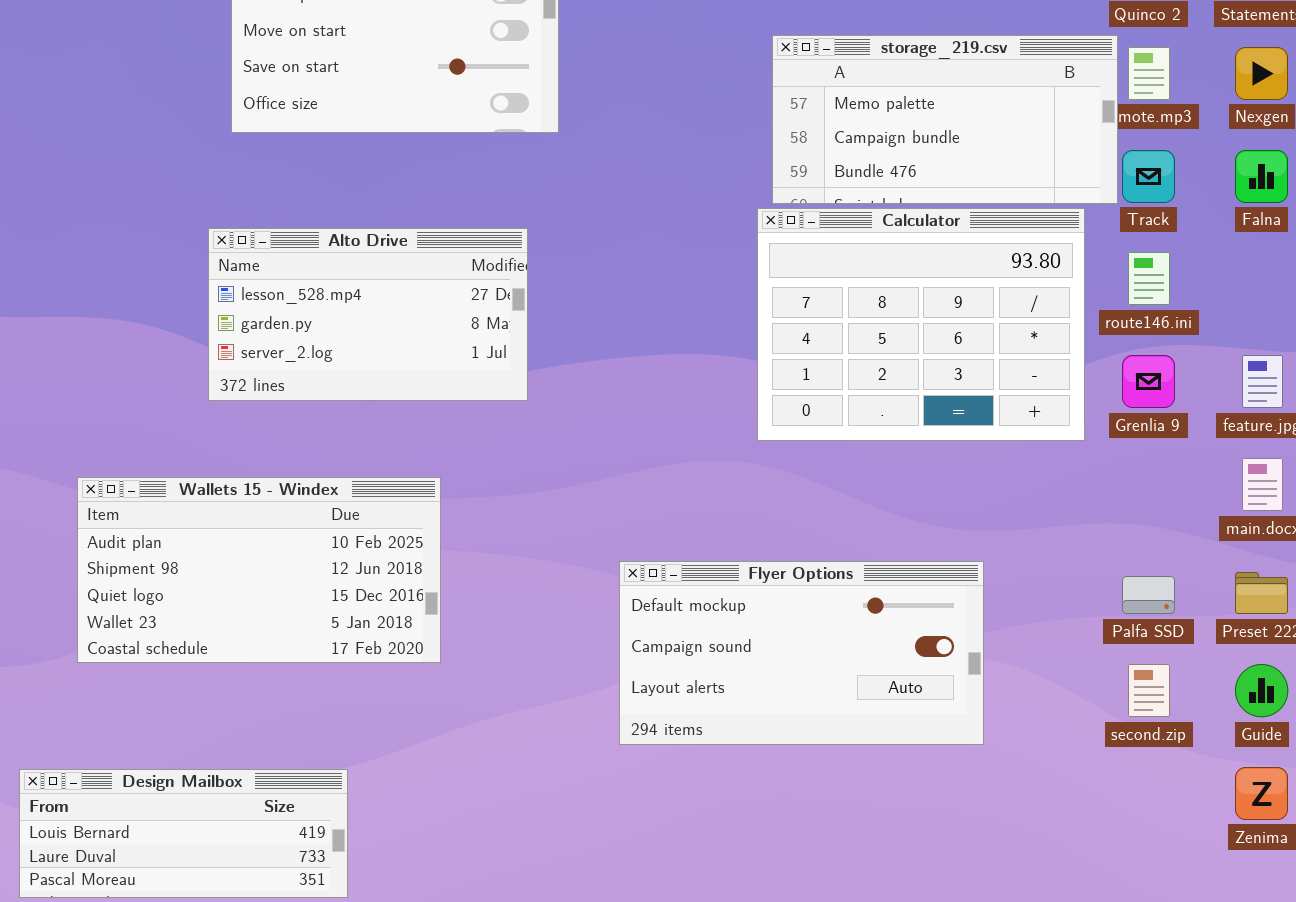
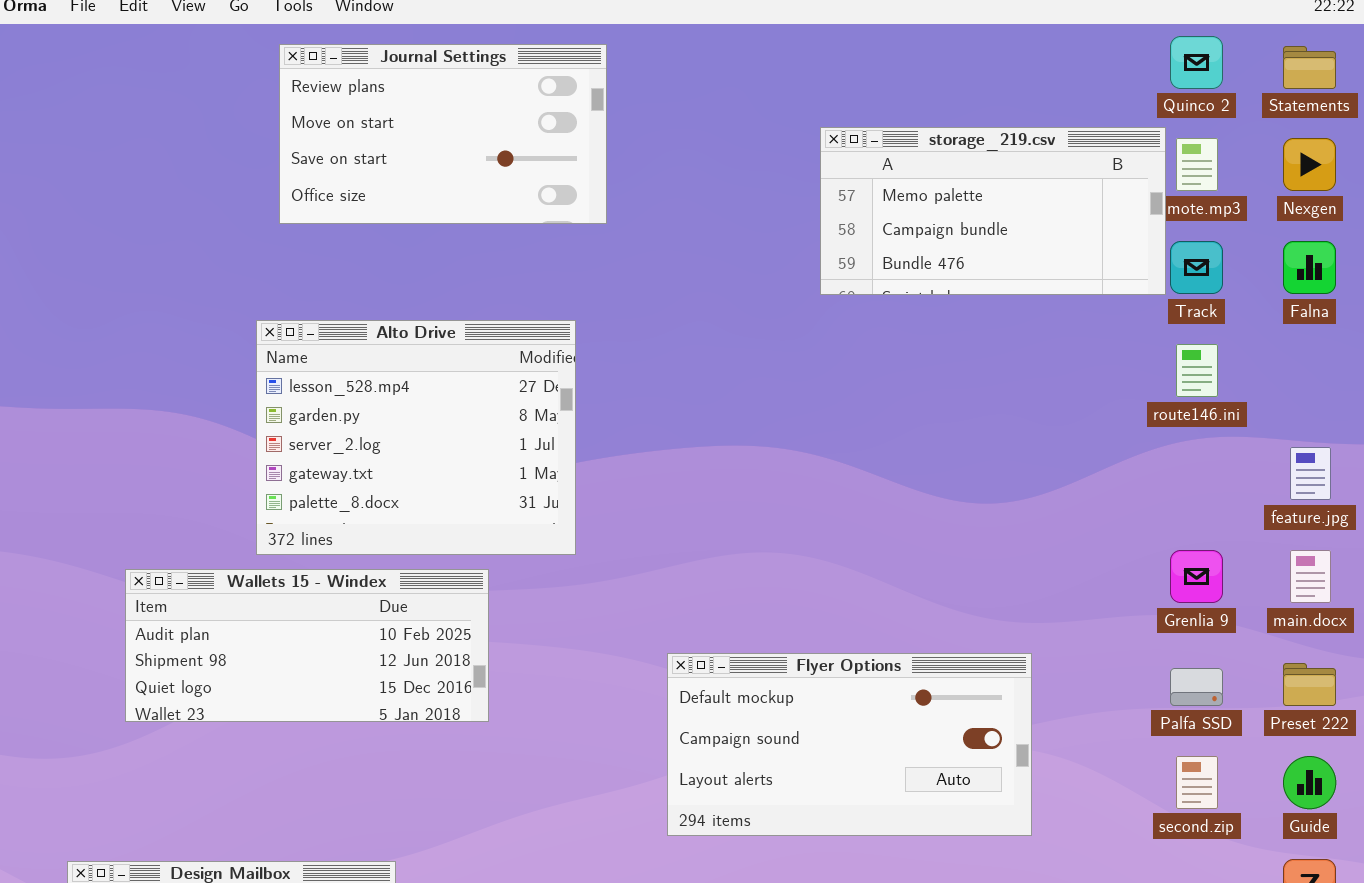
Calculator: [757,208,1085,441] -> none, closed
Alto Drive: [208,228,528,401] -> [256,320,576,555], resized
Grenlia 9: [1122,355,1175,408] -> [1170,550,1223,603], moved
Wallets 15 - Windex: [77,477,441,663] -> [125,569,489,722], resized

